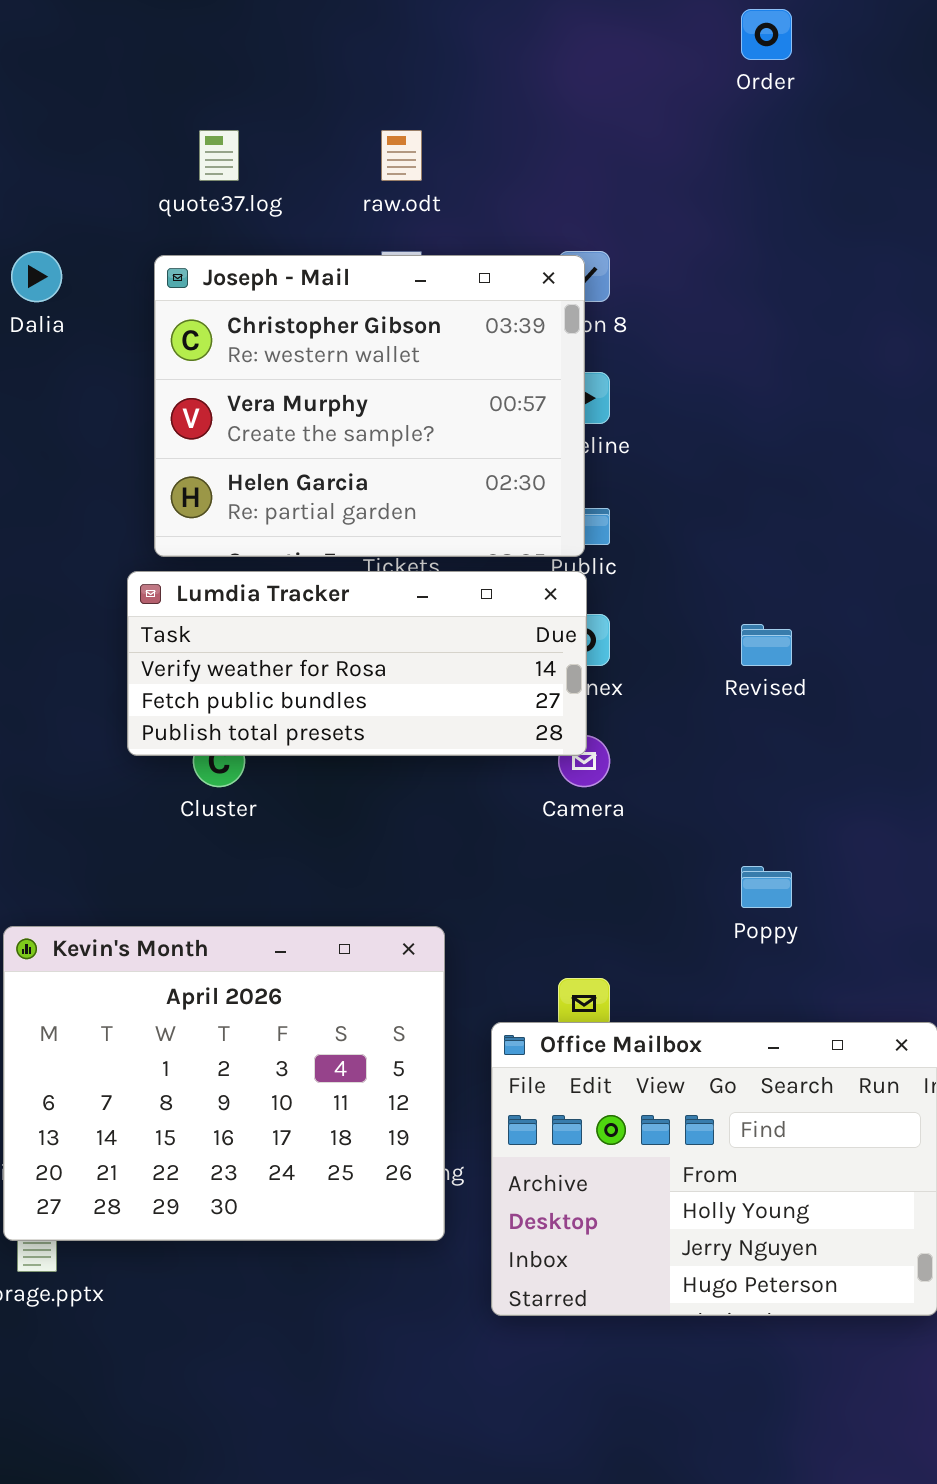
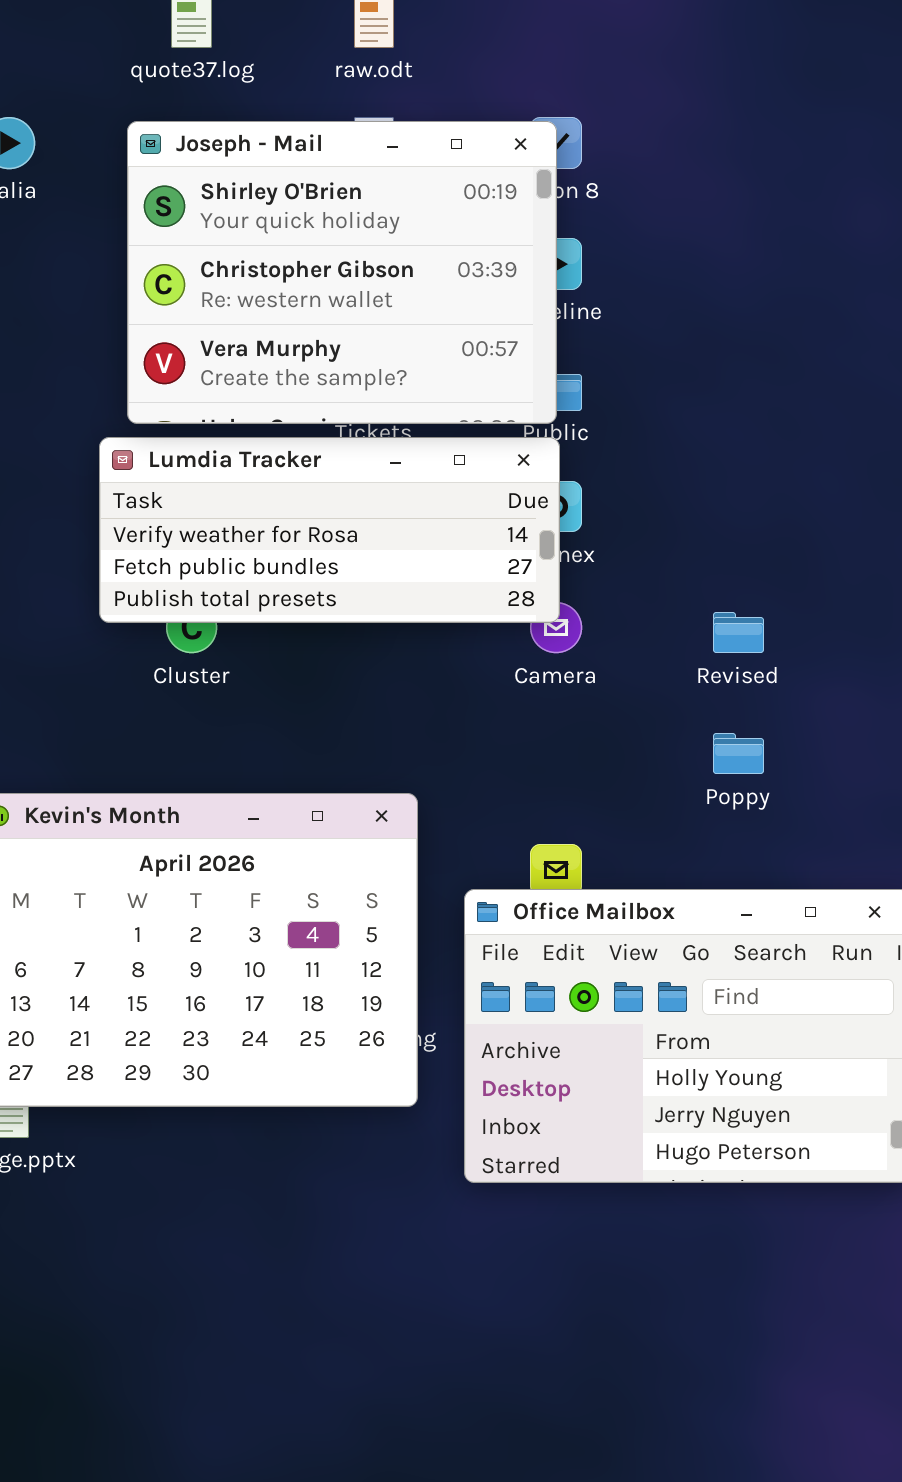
Joseph - Mail: [154,255,585,557] -> [127,121,557,424], scrolled up 1 row
Revised: [741,624,792,666] -> [713,612,764,653], moved

